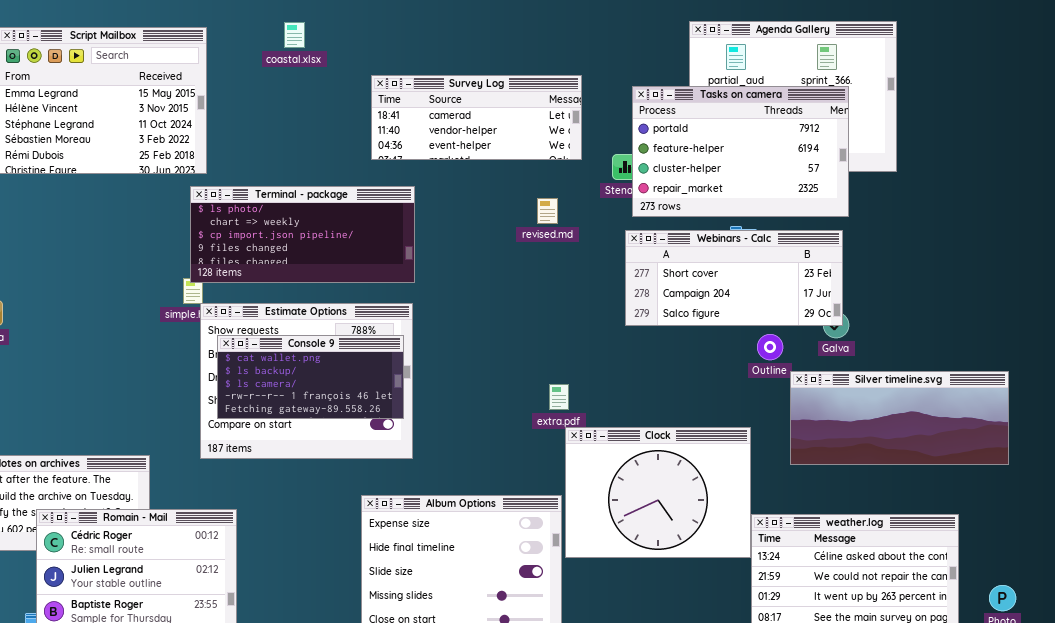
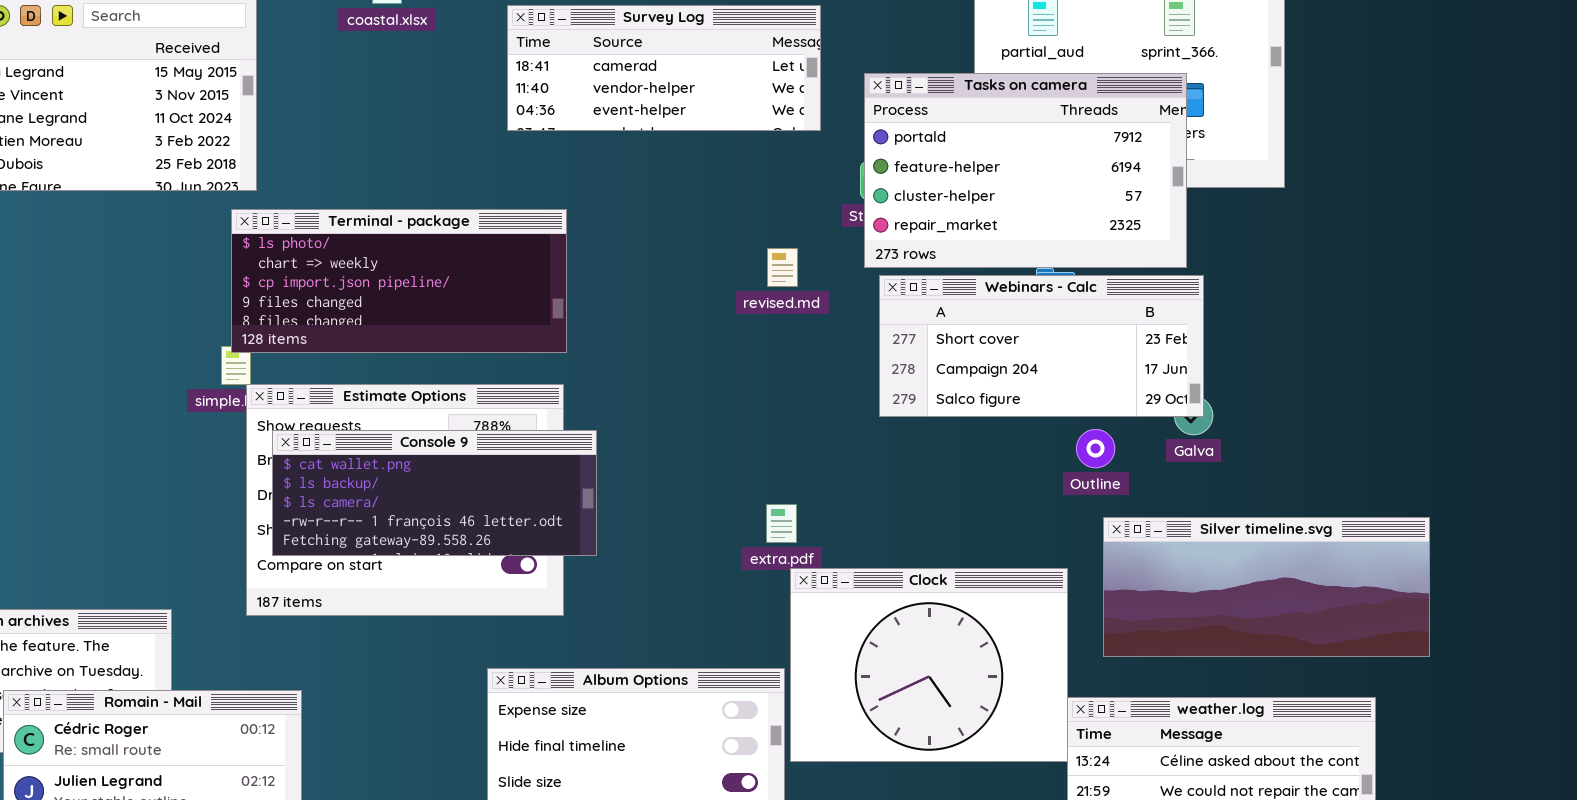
Survey Log: [371,75,582,160] -> [507,5,821,131], moved
Tasks on camera: [632,86,849,217] -> [864,73,1187,268], moved
revised.md: [537,198,558,224] -> [767,248,798,287], moved
Console 9: [217,335,404,419] -> [272,430,597,556], resized
Silver timeline.svg: [790,371,1009,465] -> [1103,517,1430,657], moved

